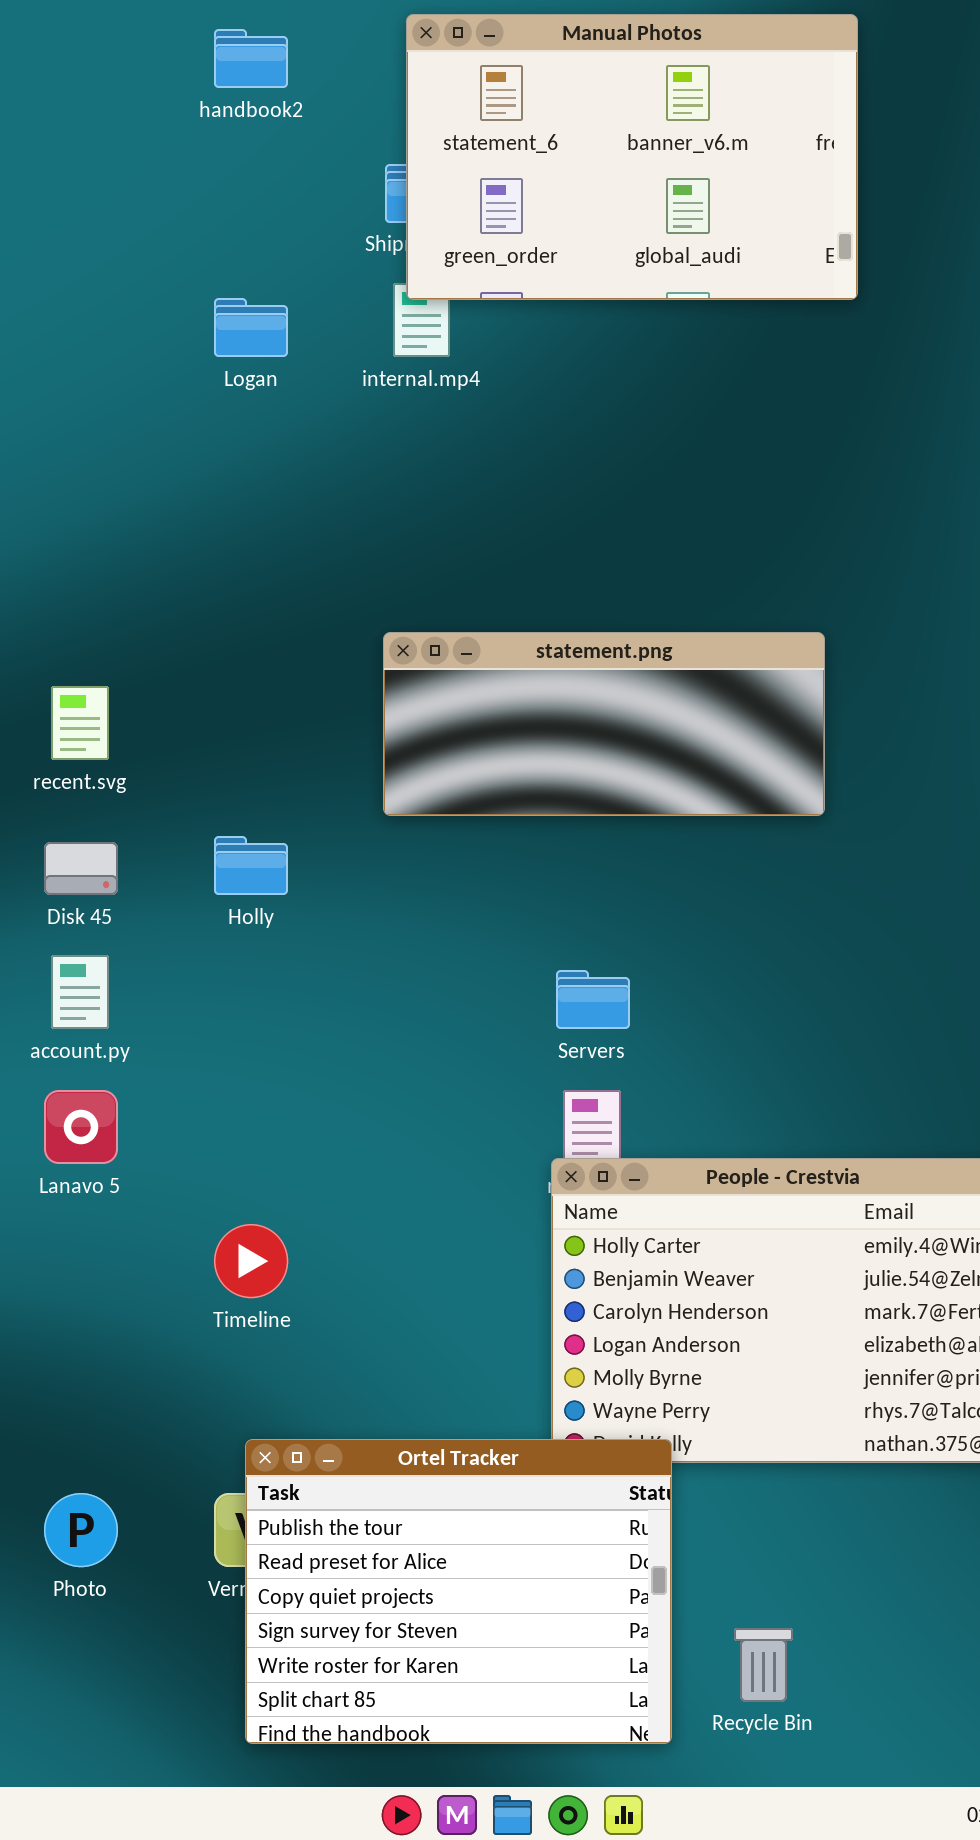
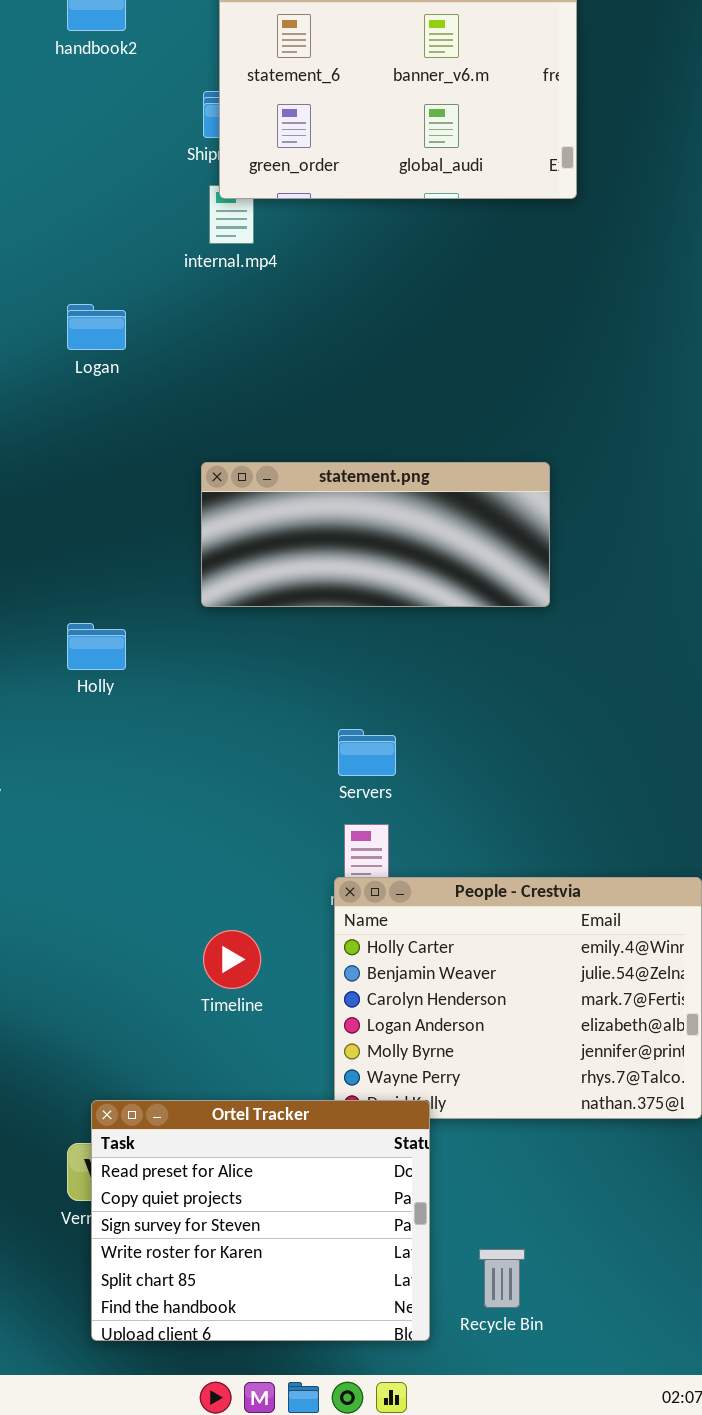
Logan: [214,298,288,357] -> [67,304,126,350], moved
Timeline: [214,1224,288,1298] -> [203,930,261,989], moved
Ortel Tracker: [245,1439,672,1744] -> [91,1100,430,1341], scrolled down 1 row

